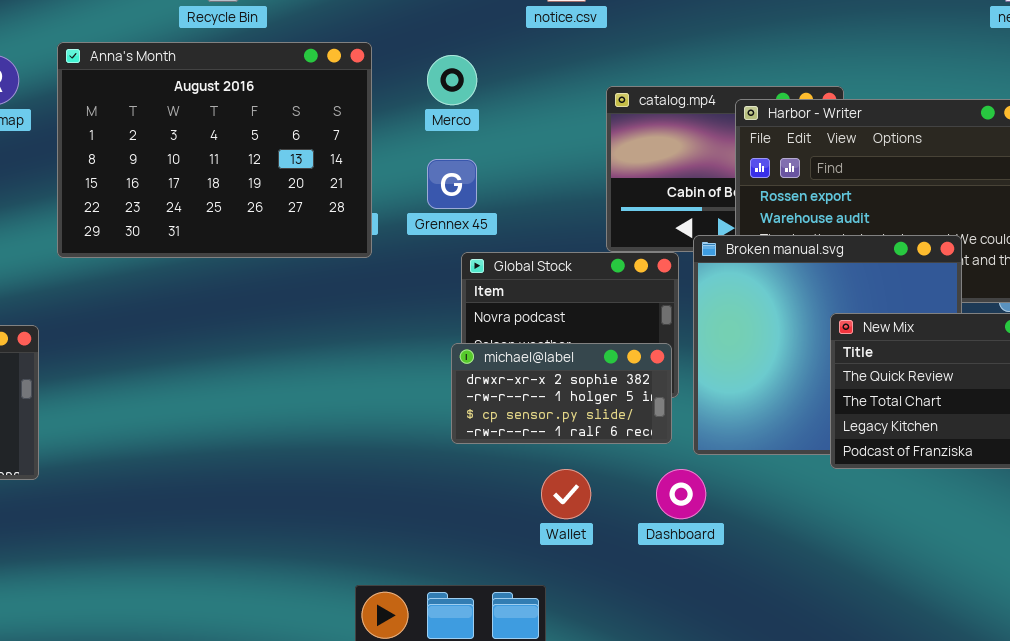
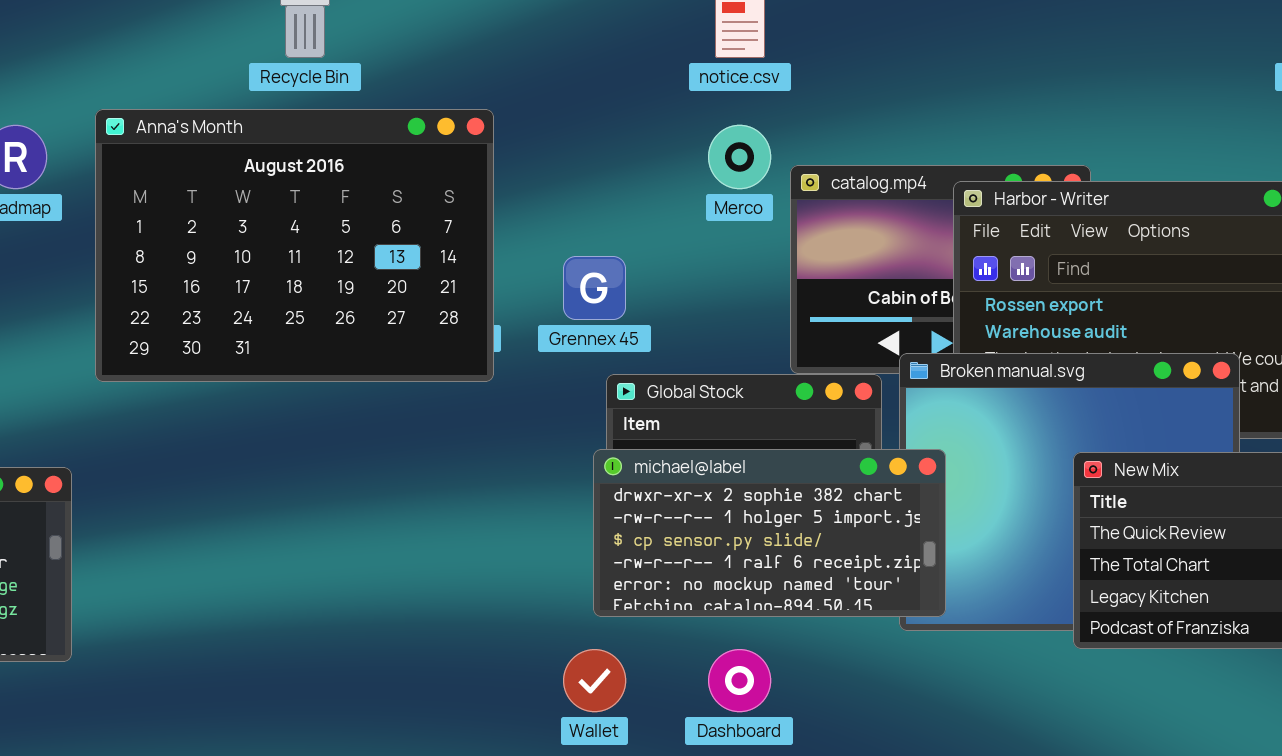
Merco: [427,55,477,105] -> [708,125,771,189], moved
michael@label: [451,343,672,444] -> [593,449,946,617], resized
Wallet: [541,469,591,519] -> [563,649,626,712], moved
Dashboard: [656,469,706,519] -> [708,649,771,712], moved

